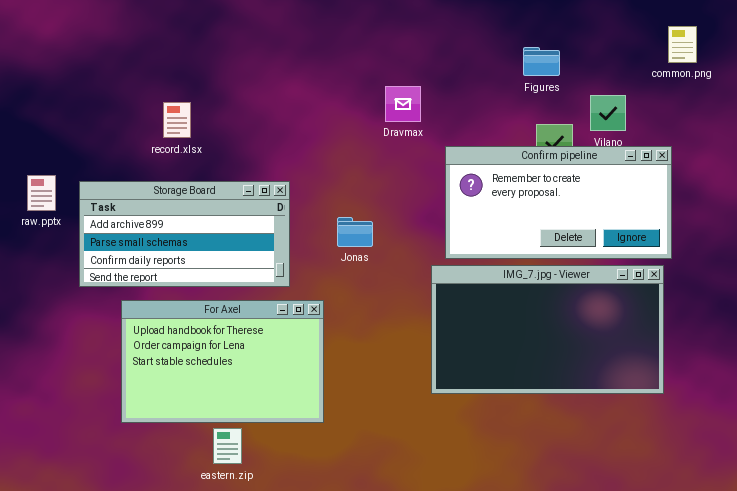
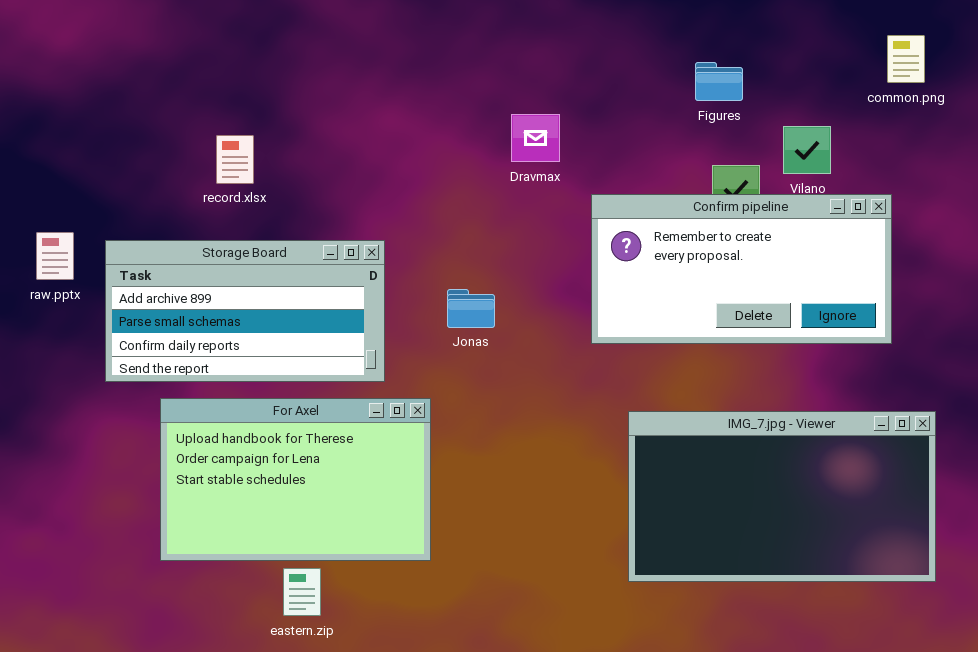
IMG_7.jpg - Viewer: [431,265,664,394] -> [628,411,936,582], moved

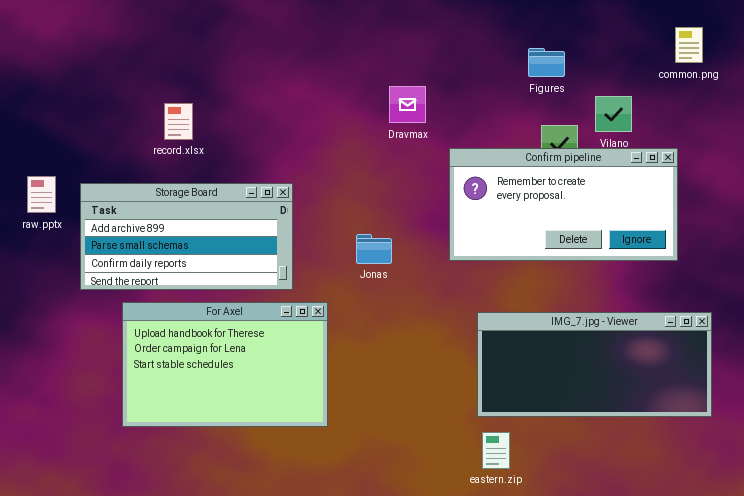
Jonas: [447,289,495,328] -> [356,234,392,264], moved
IMG_7.jpg - Viewer: [628,411,936,582] -> [477,312,712,417], resized
eastern.zip: [283,568,321,616] -> [482,432,510,469], moved

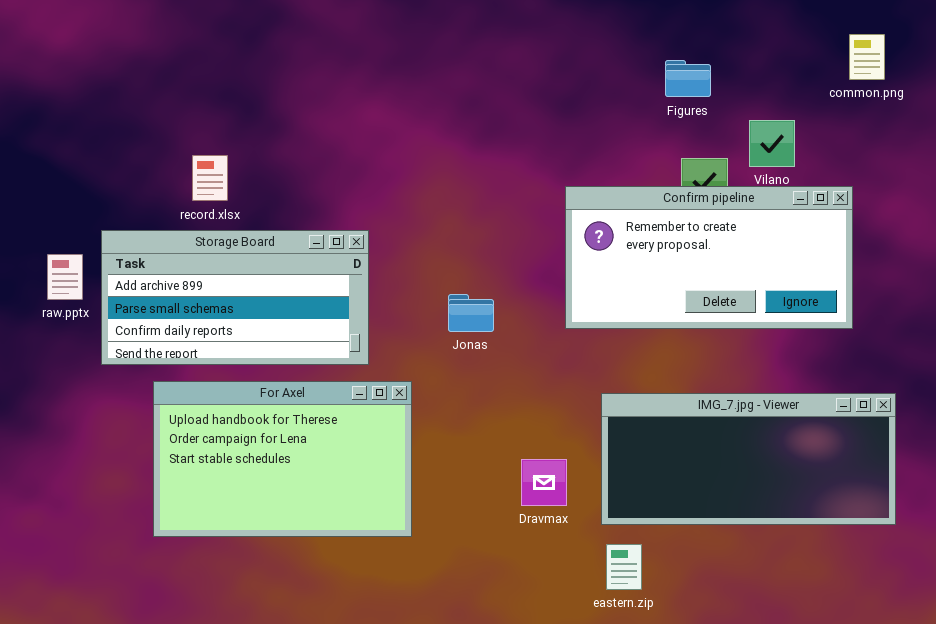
Dravmax: [389,86,426,123] -> [521,459,567,506], moved
record.xlsx: [164,103,193,140] -> [192,155,228,201], moved
raw.pptx: [27,176,56,213] -> [47,254,83,300], moved

